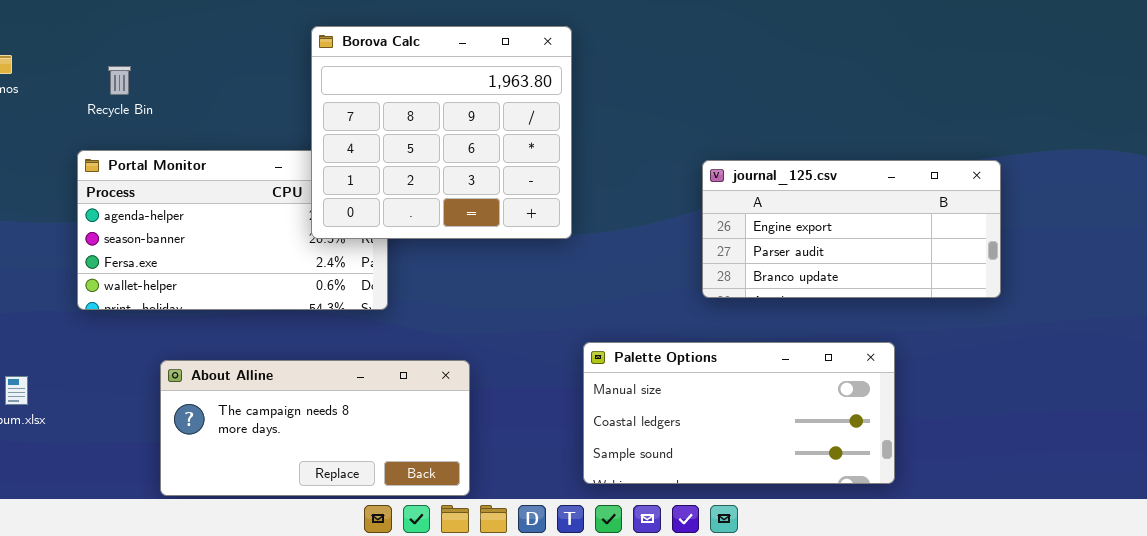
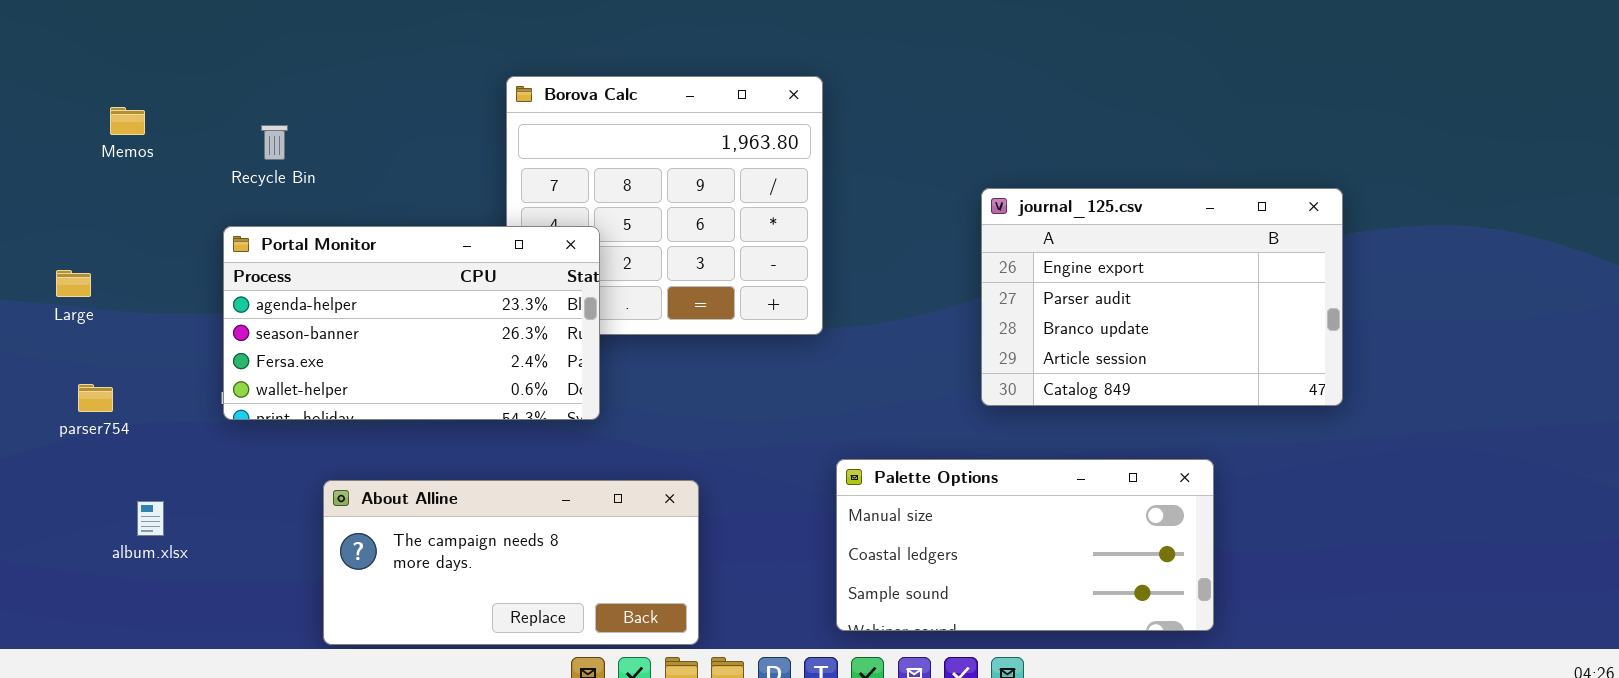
Portal Monitor: [77,150,388,310] -> [223,226,600,420], raised
journal_125.csv: [702,160,1001,298] -> [981,188,1343,406], resized

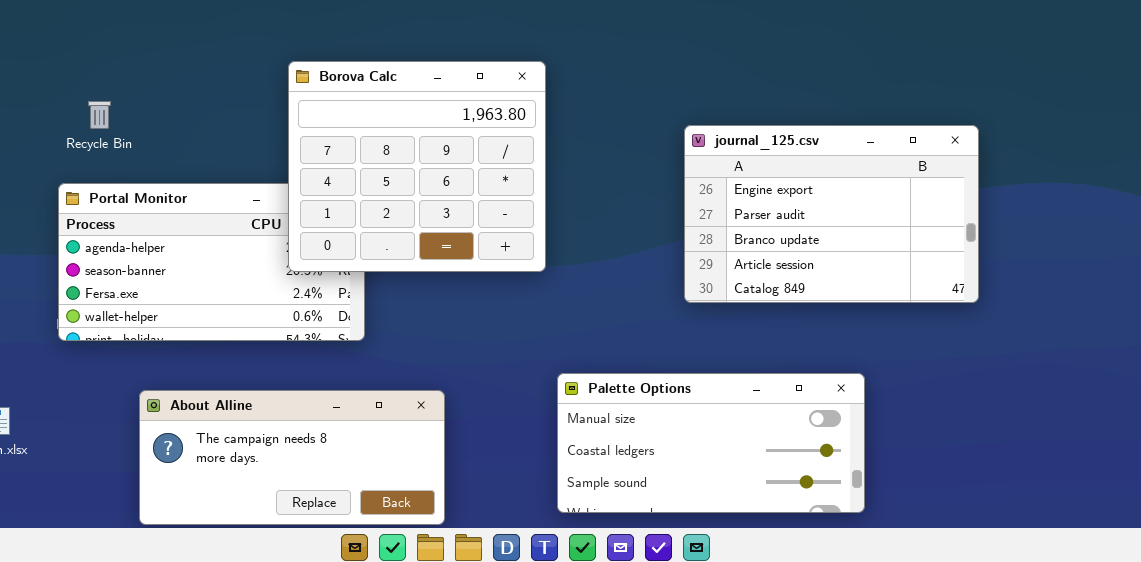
Borova Calc: [506,76,823,335] -> [288,61,546,272], raised
journal_125.csv: [981,188,1343,406] -> [684,125,979,303], moved

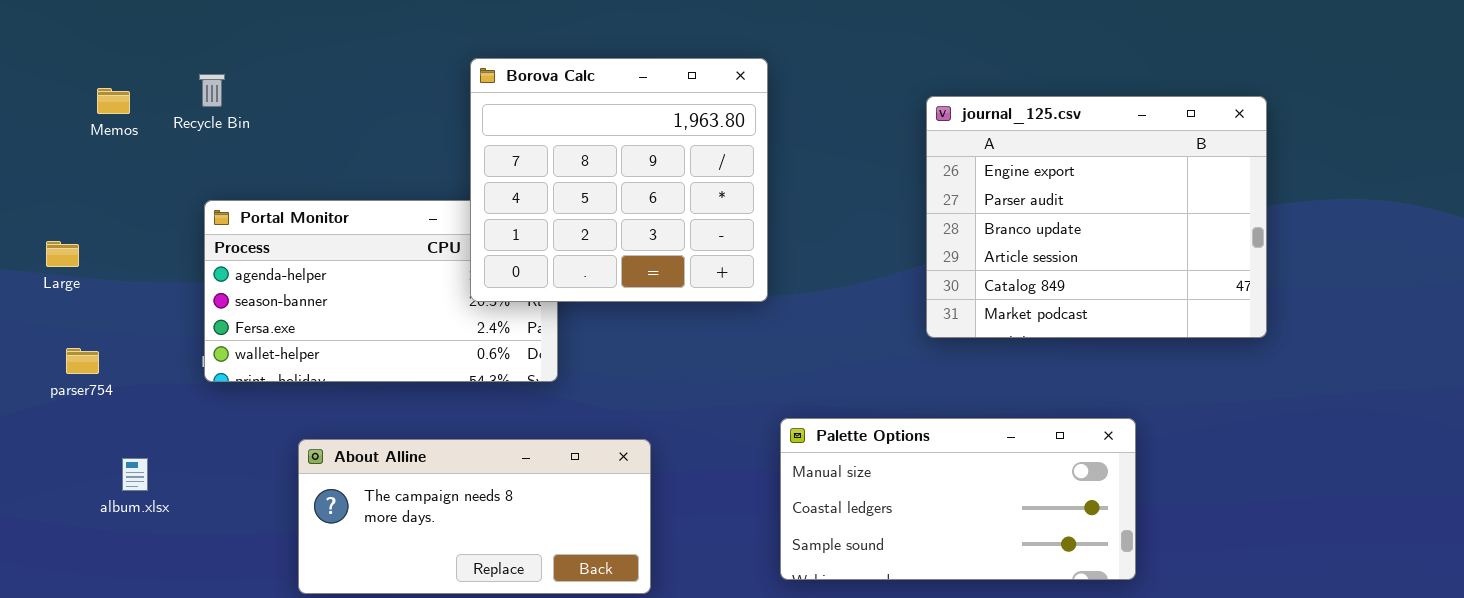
Recycle Bin: [88,101,111,129] -> [199,74,225,107], moved
journal_125.csv: [684,125,979,303] -> [926,96,1267,338], resized

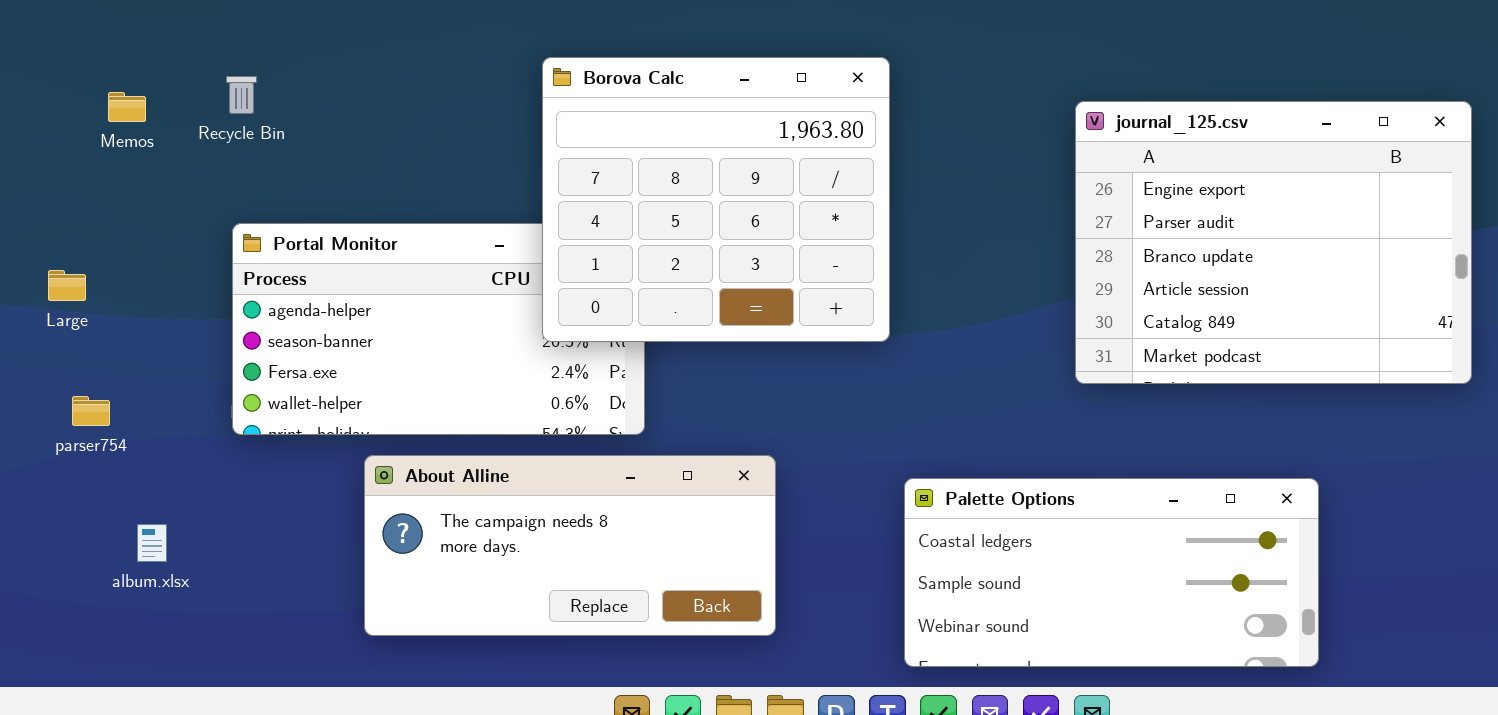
Palette Options: [780,418,1136,580] -> [904,478,1319,667], scrolled down 1 row
About Alline: [298,439,651,594] -> [364,455,776,636], moved

